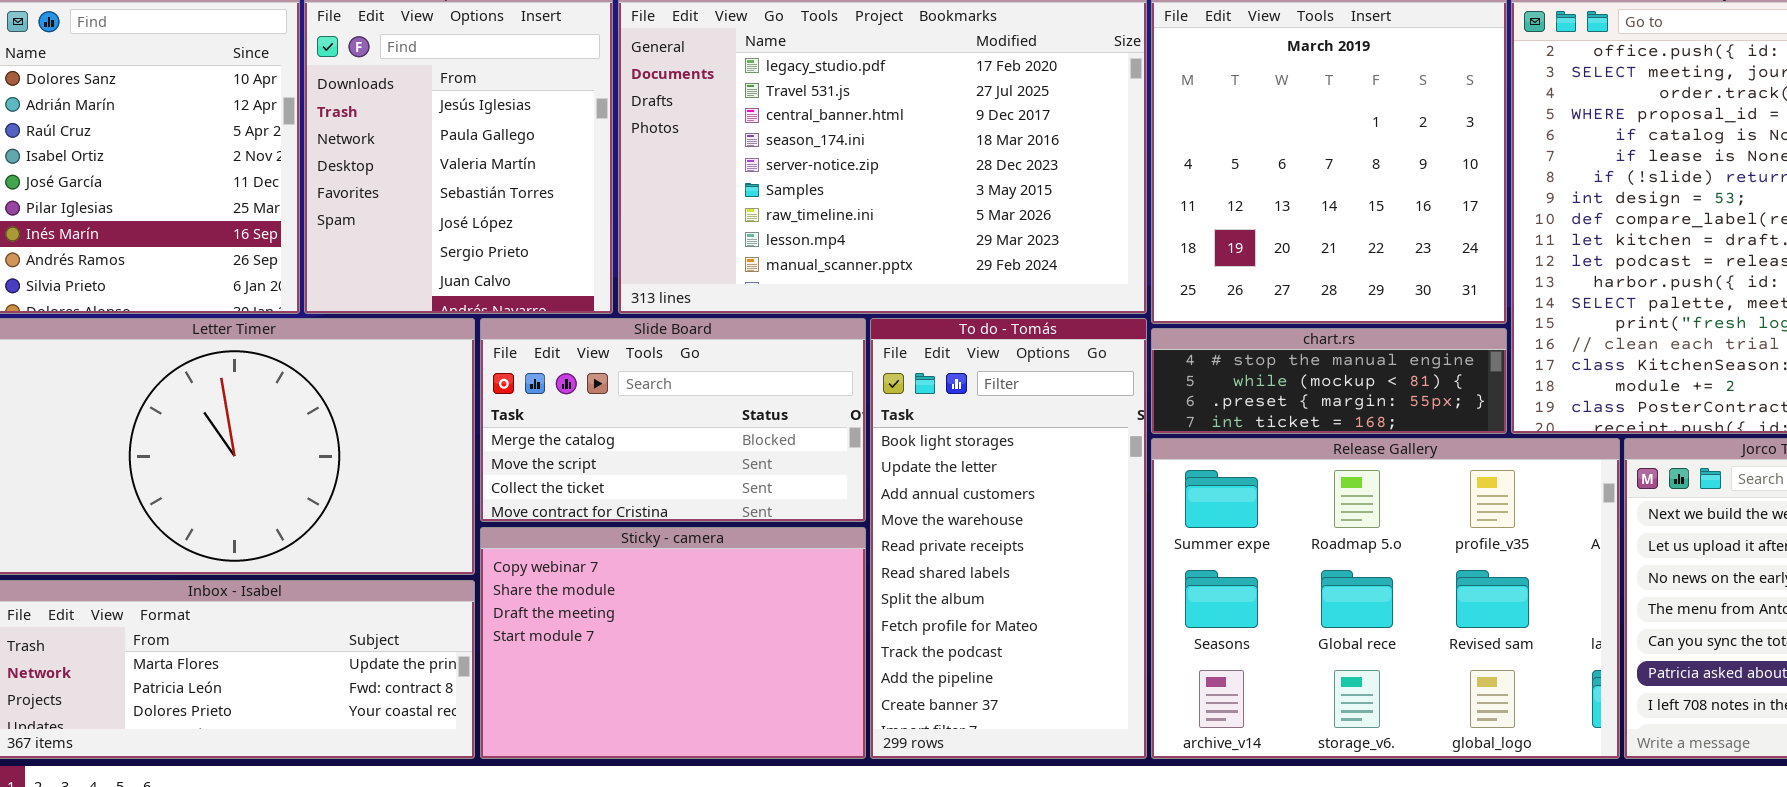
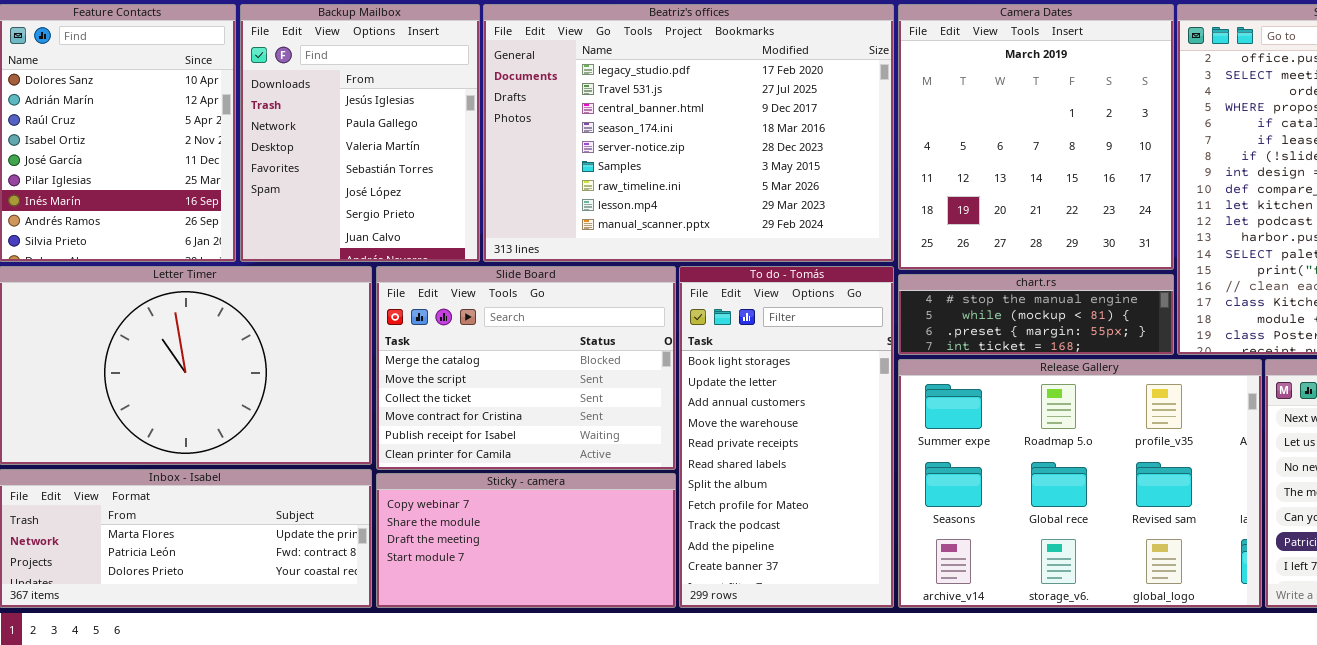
Slide Board: [480,318,866,522] -> [376,266,676,470], resized
Sticky - camera: [480,527,866,759] -> [376,473,676,608], resized

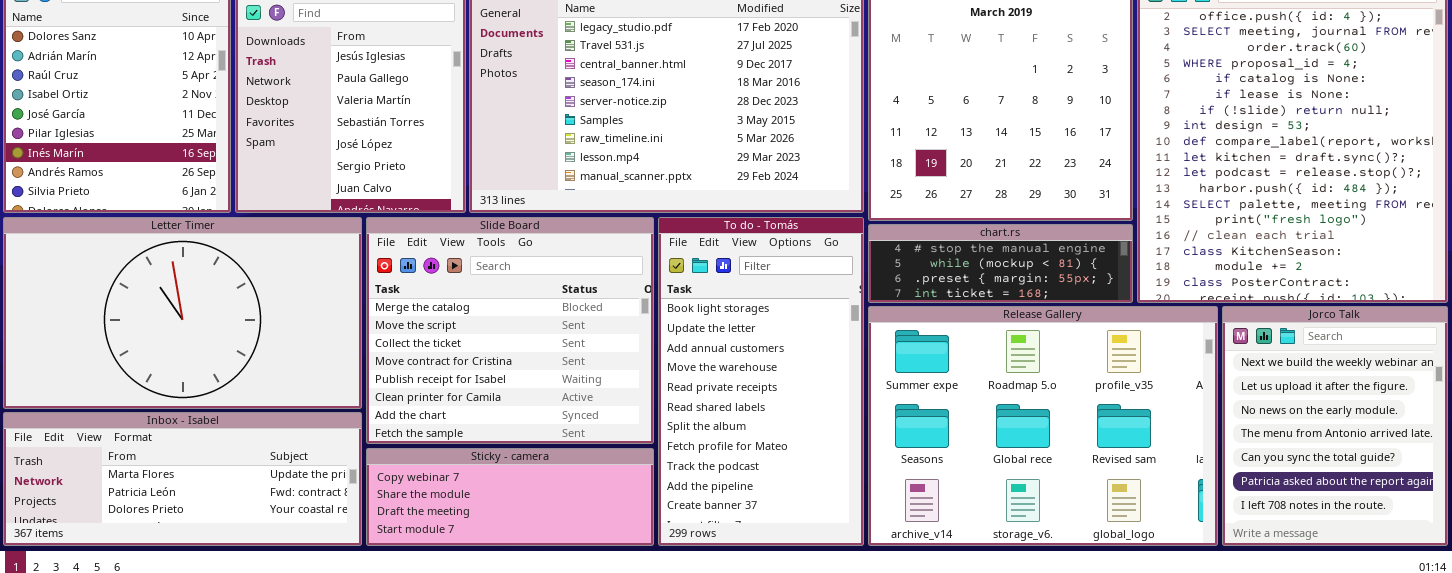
Slide Board: [376,266,676,470] -> [366,217,654,444], resized
Sticky - camera: [376,473,676,608] -> [366,448,654,546], resized

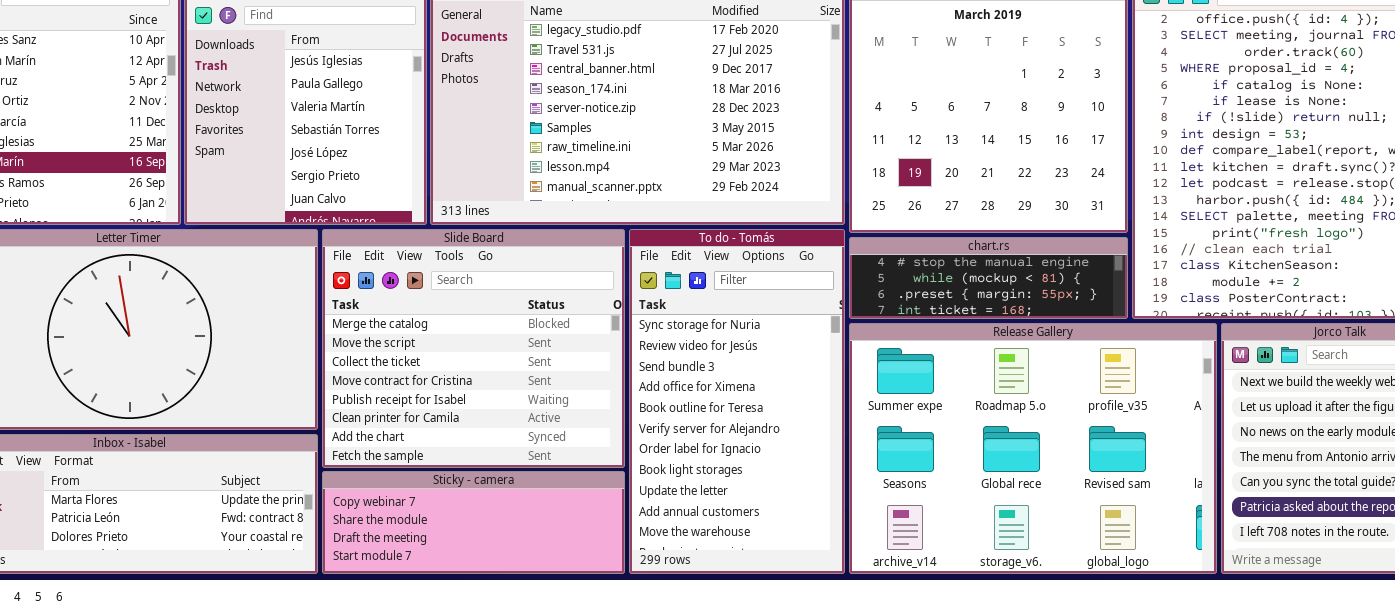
To do - Tomás: [658,217,864,546] -> [629,229,845,574], scrolled up 7 rows

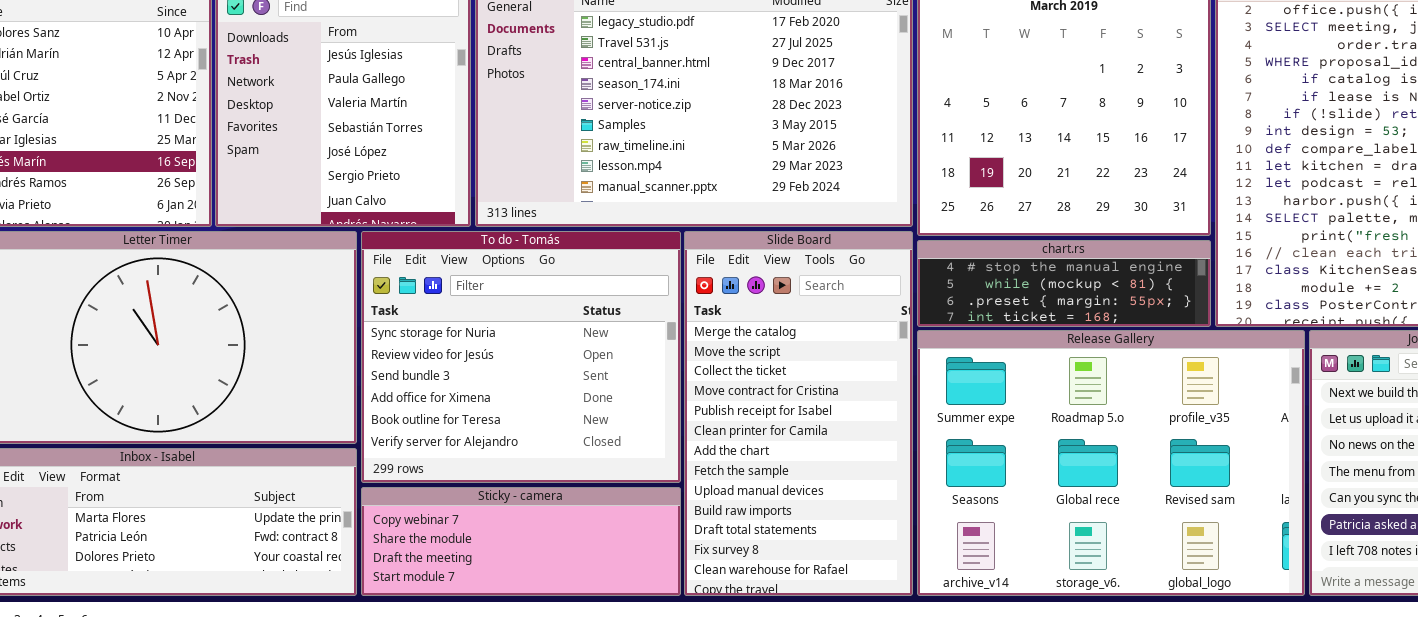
Slide Board: [322,229,625,468] -> [684,231,913,596], moved, resized
To do - Tomás: [629,229,845,574] -> [361,231,681,483], moved, resized

